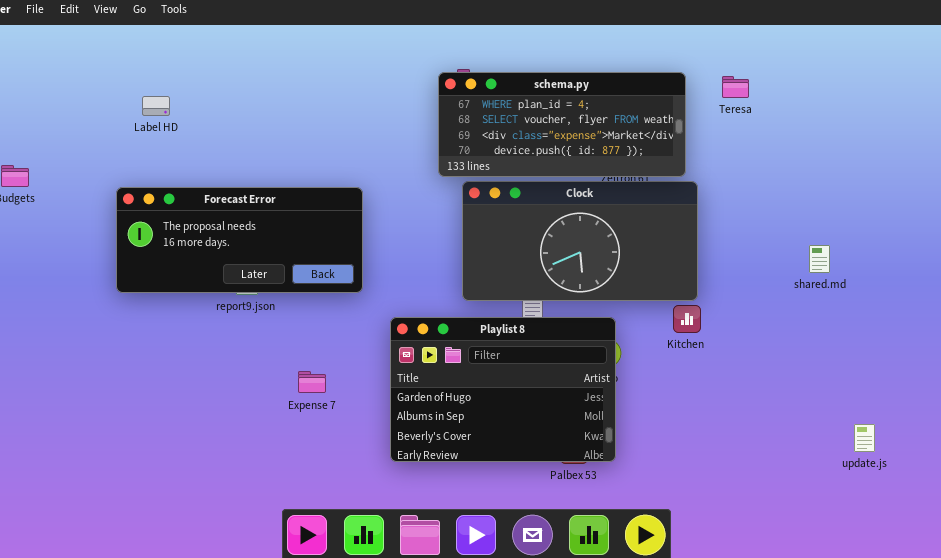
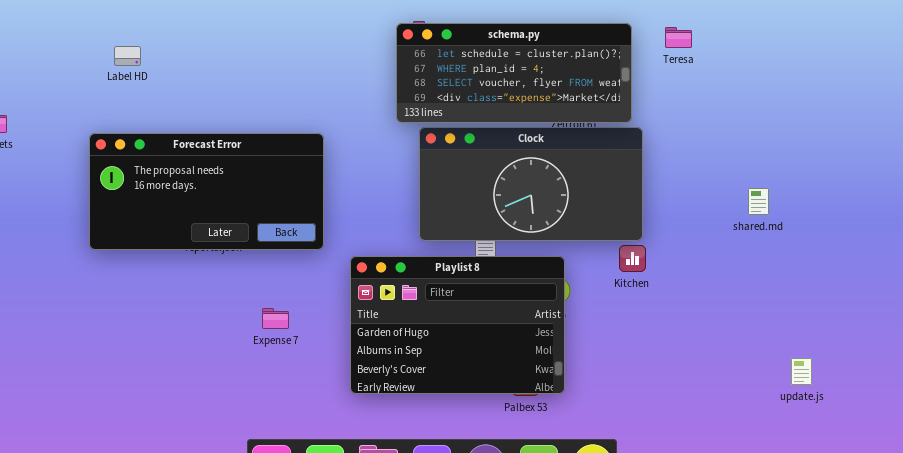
schema.py: [438,72,686,177] -> [396,23,632,123], scrolled up 1 row
Forecast Error: [116,187,363,293] -> [89,133,324,250], resized

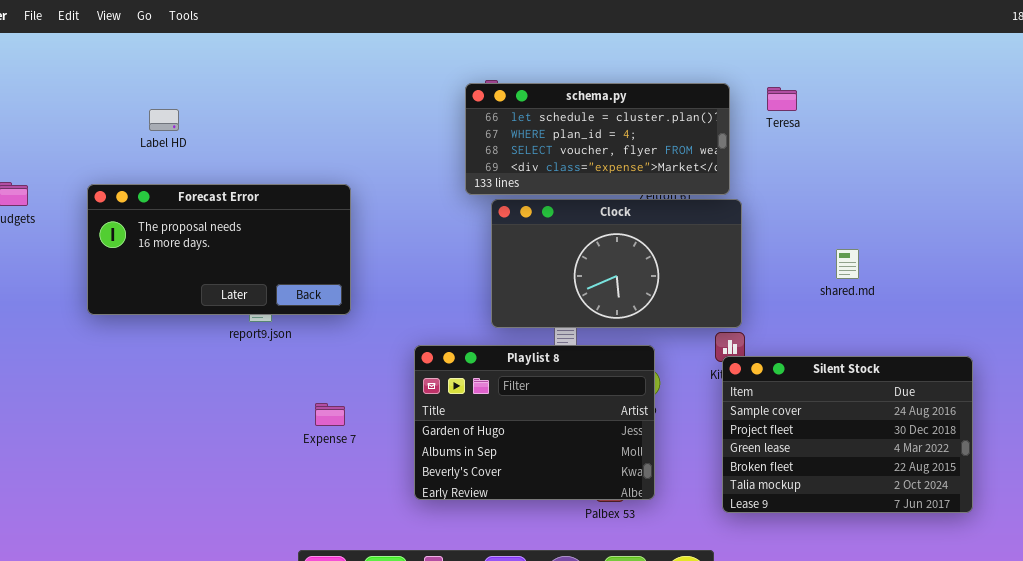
Forecast Error: [89,133,324,250] -> [87,184,351,315], moved
shared.md: [748,188,769,215] -> [836,249,859,279], moved
Silent Stock: none -> [722,356,973,513], opened

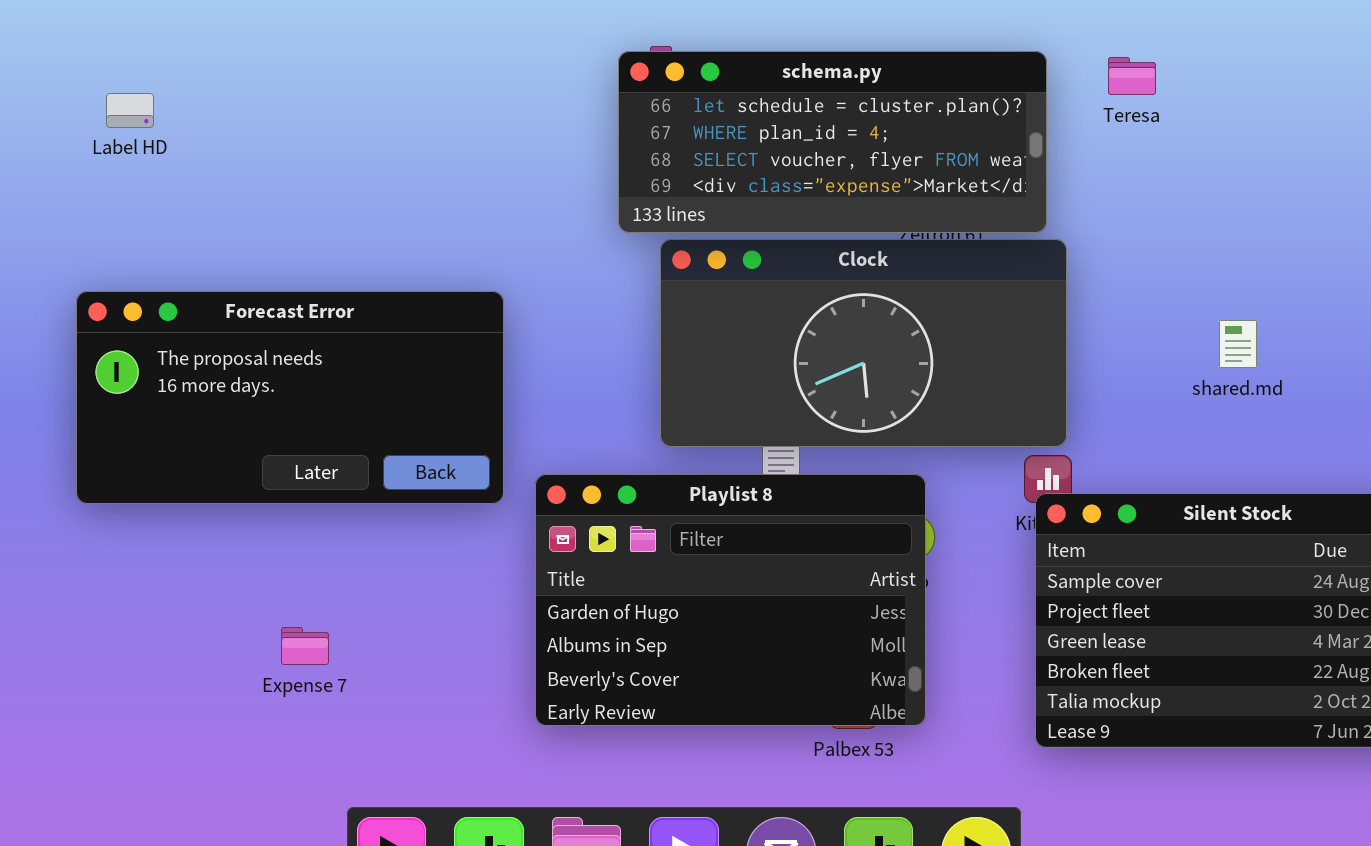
Forecast Error: [87,184,351,315] -> [76,291,504,504], moved
Expense 7: [315,403,345,426] -> [281,627,329,665], moved

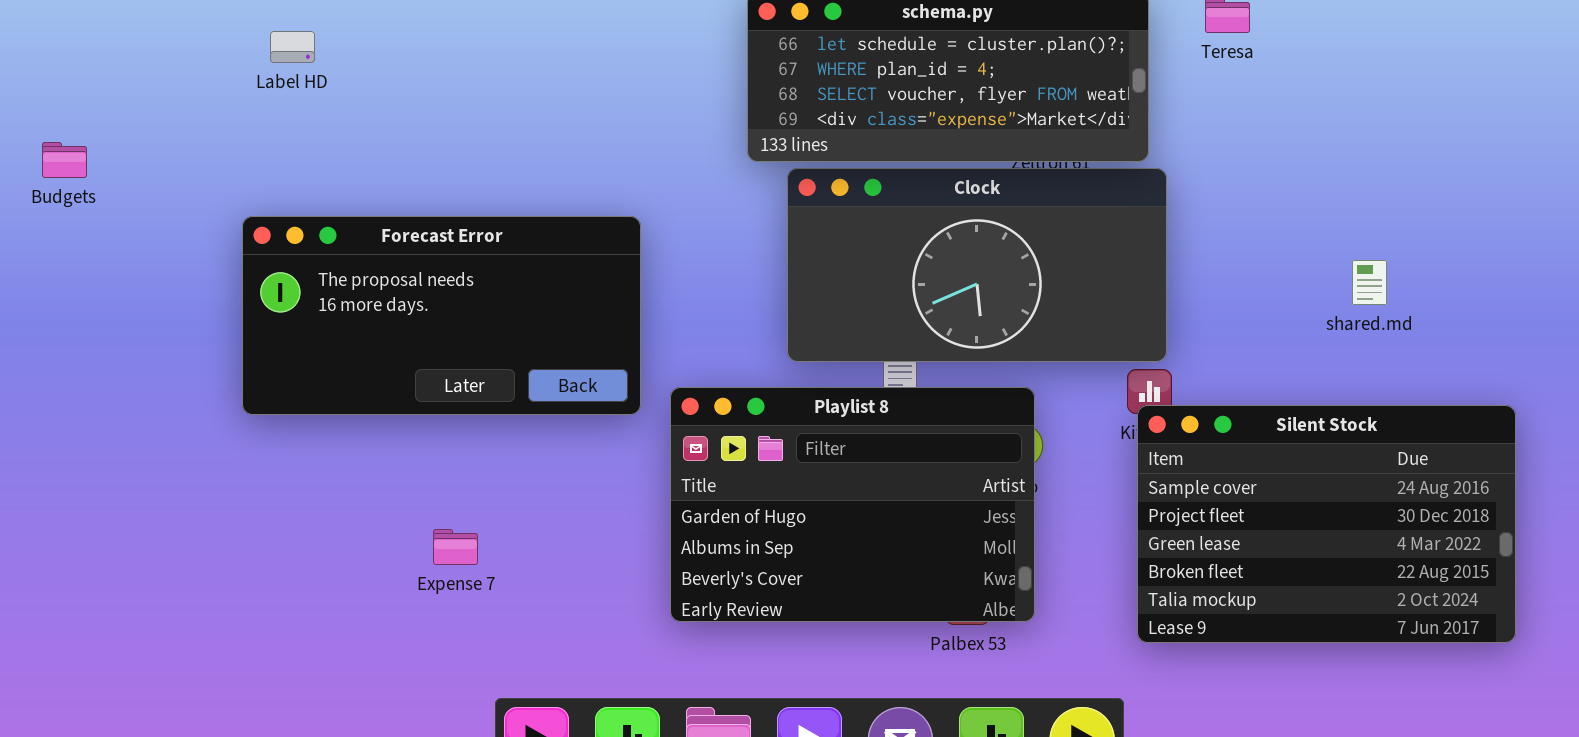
shared.md: [1219,320,1257,368] -> [1352,260,1387,305], moved

